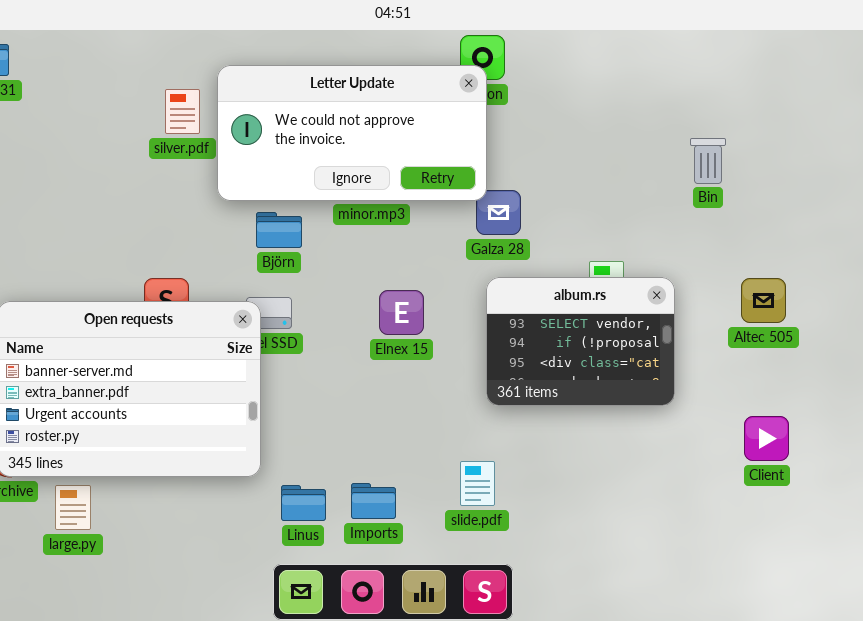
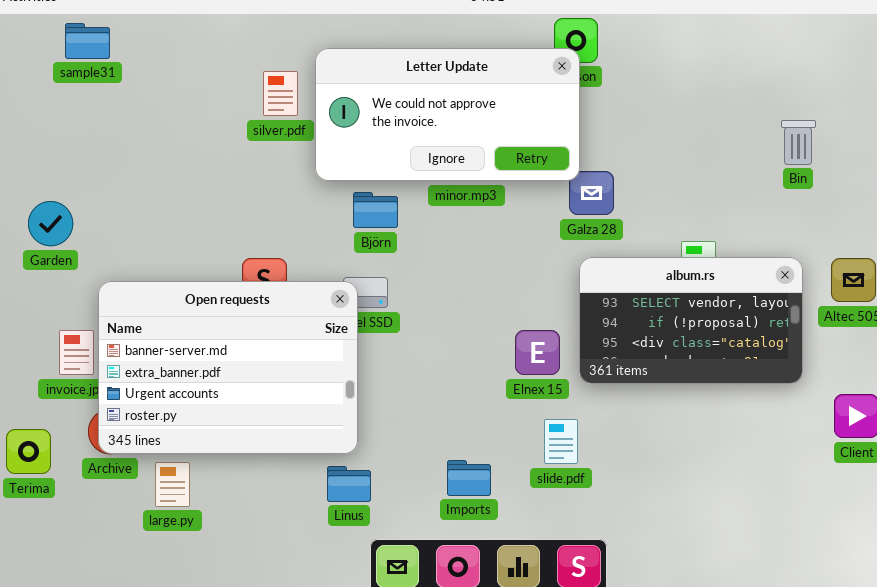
album.rs: [486,277,675,406] -> [579,257,803,384], resized
Elnex 15: [379,290,424,335] -> [515,330,560,375], moved
slide.pdf: [460,461,495,506] -> [544,419,578,464], moved
Linus: [281,485,326,521] -> [327,466,371,502], moved

